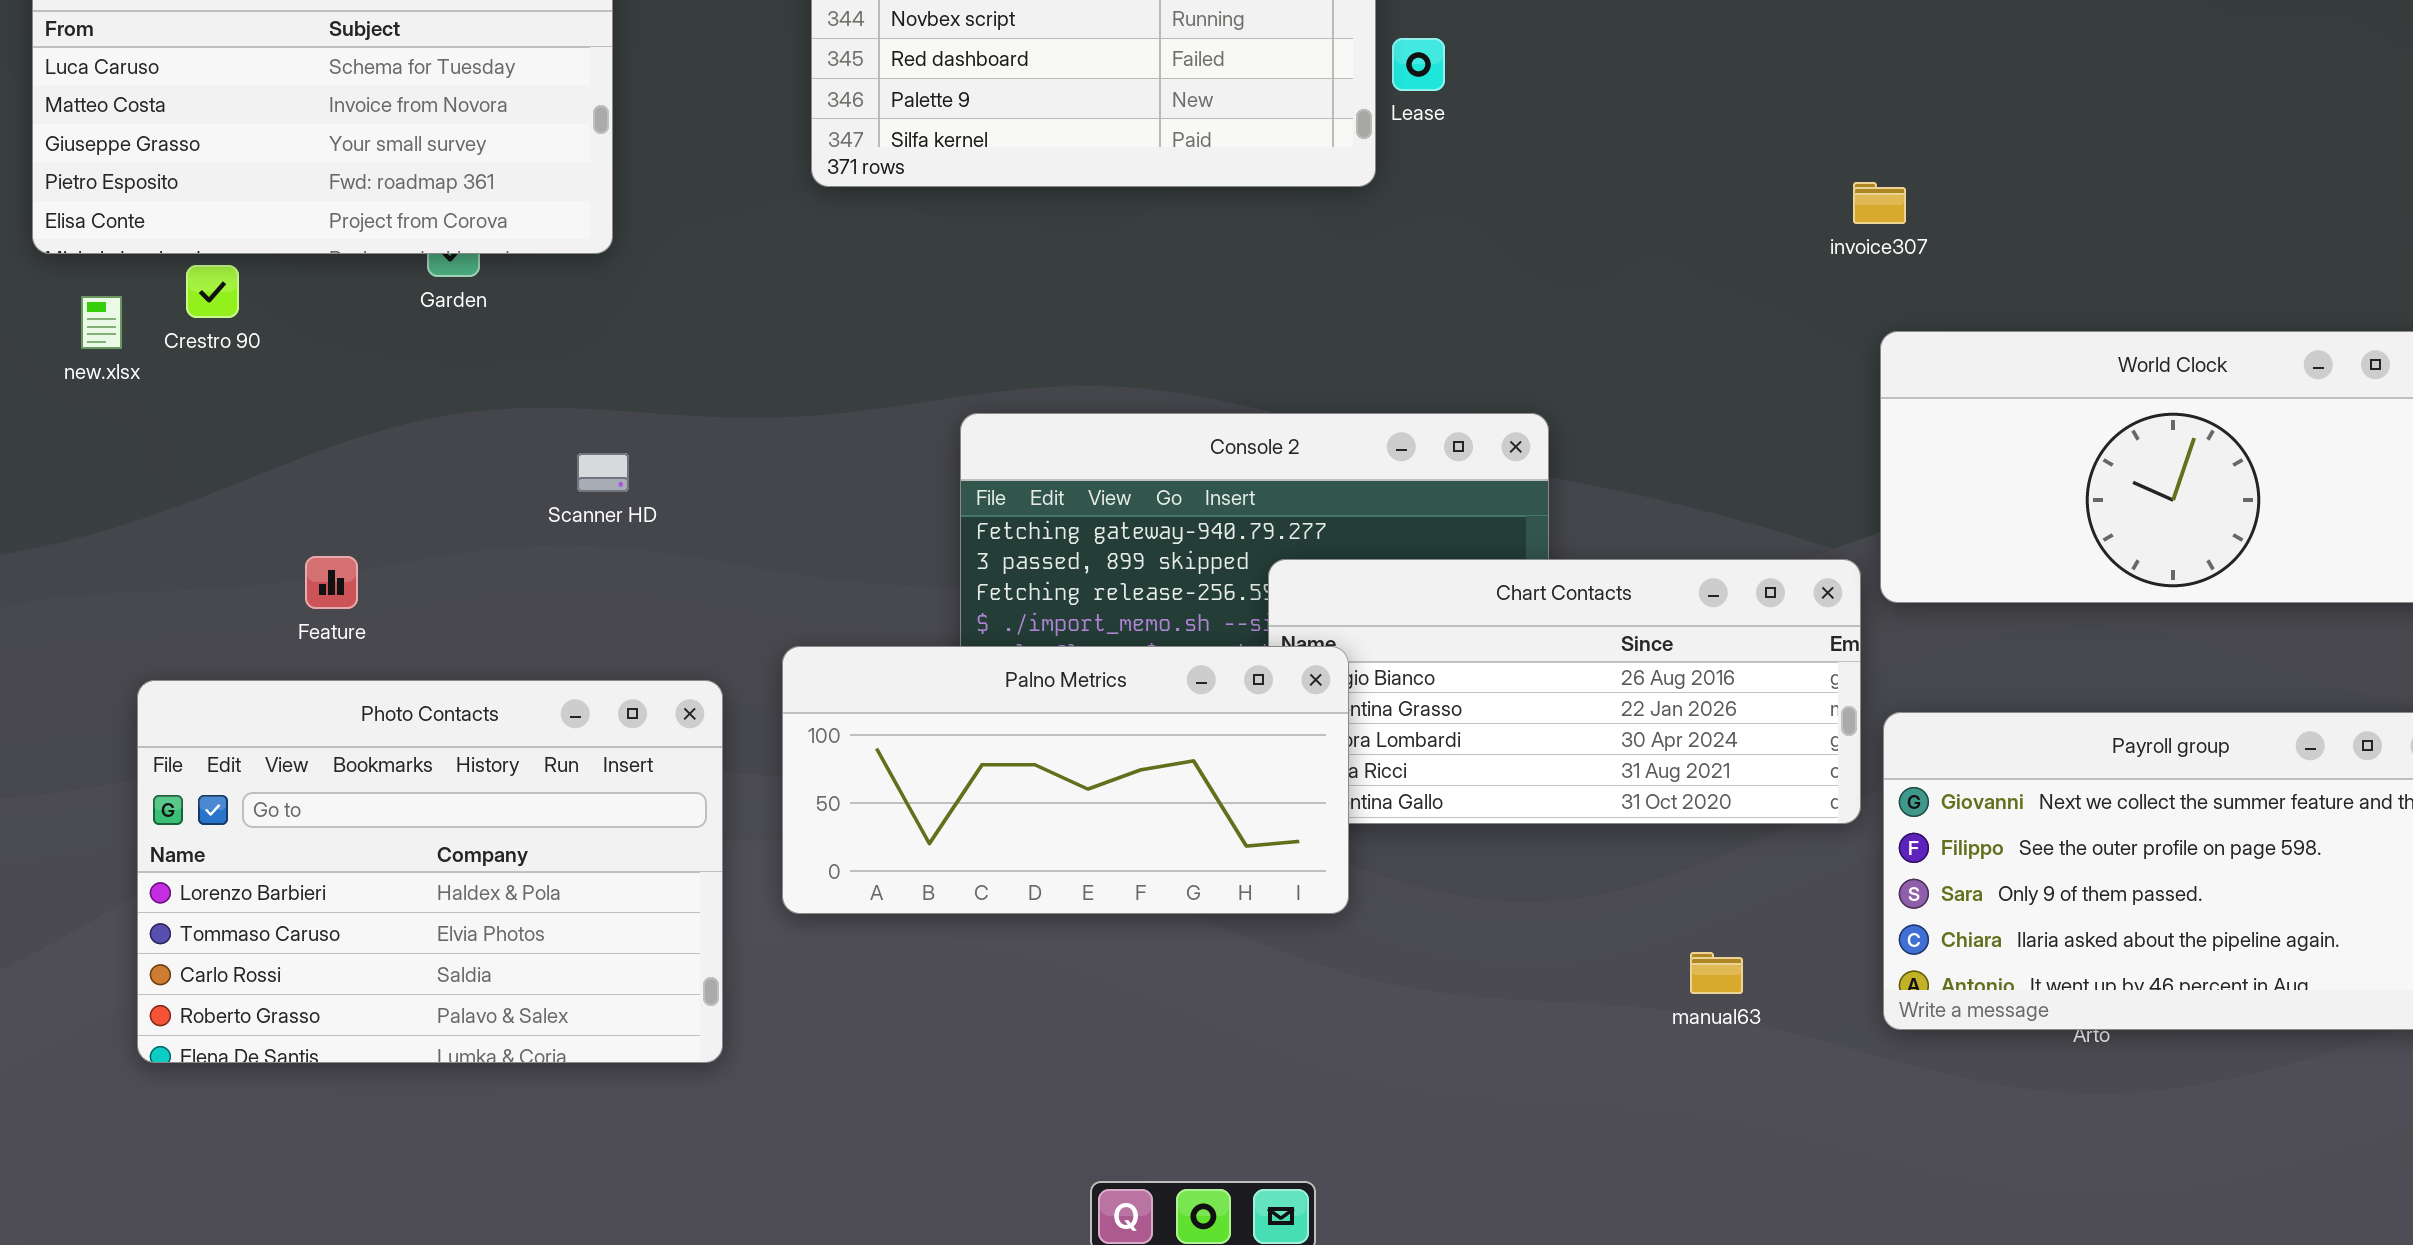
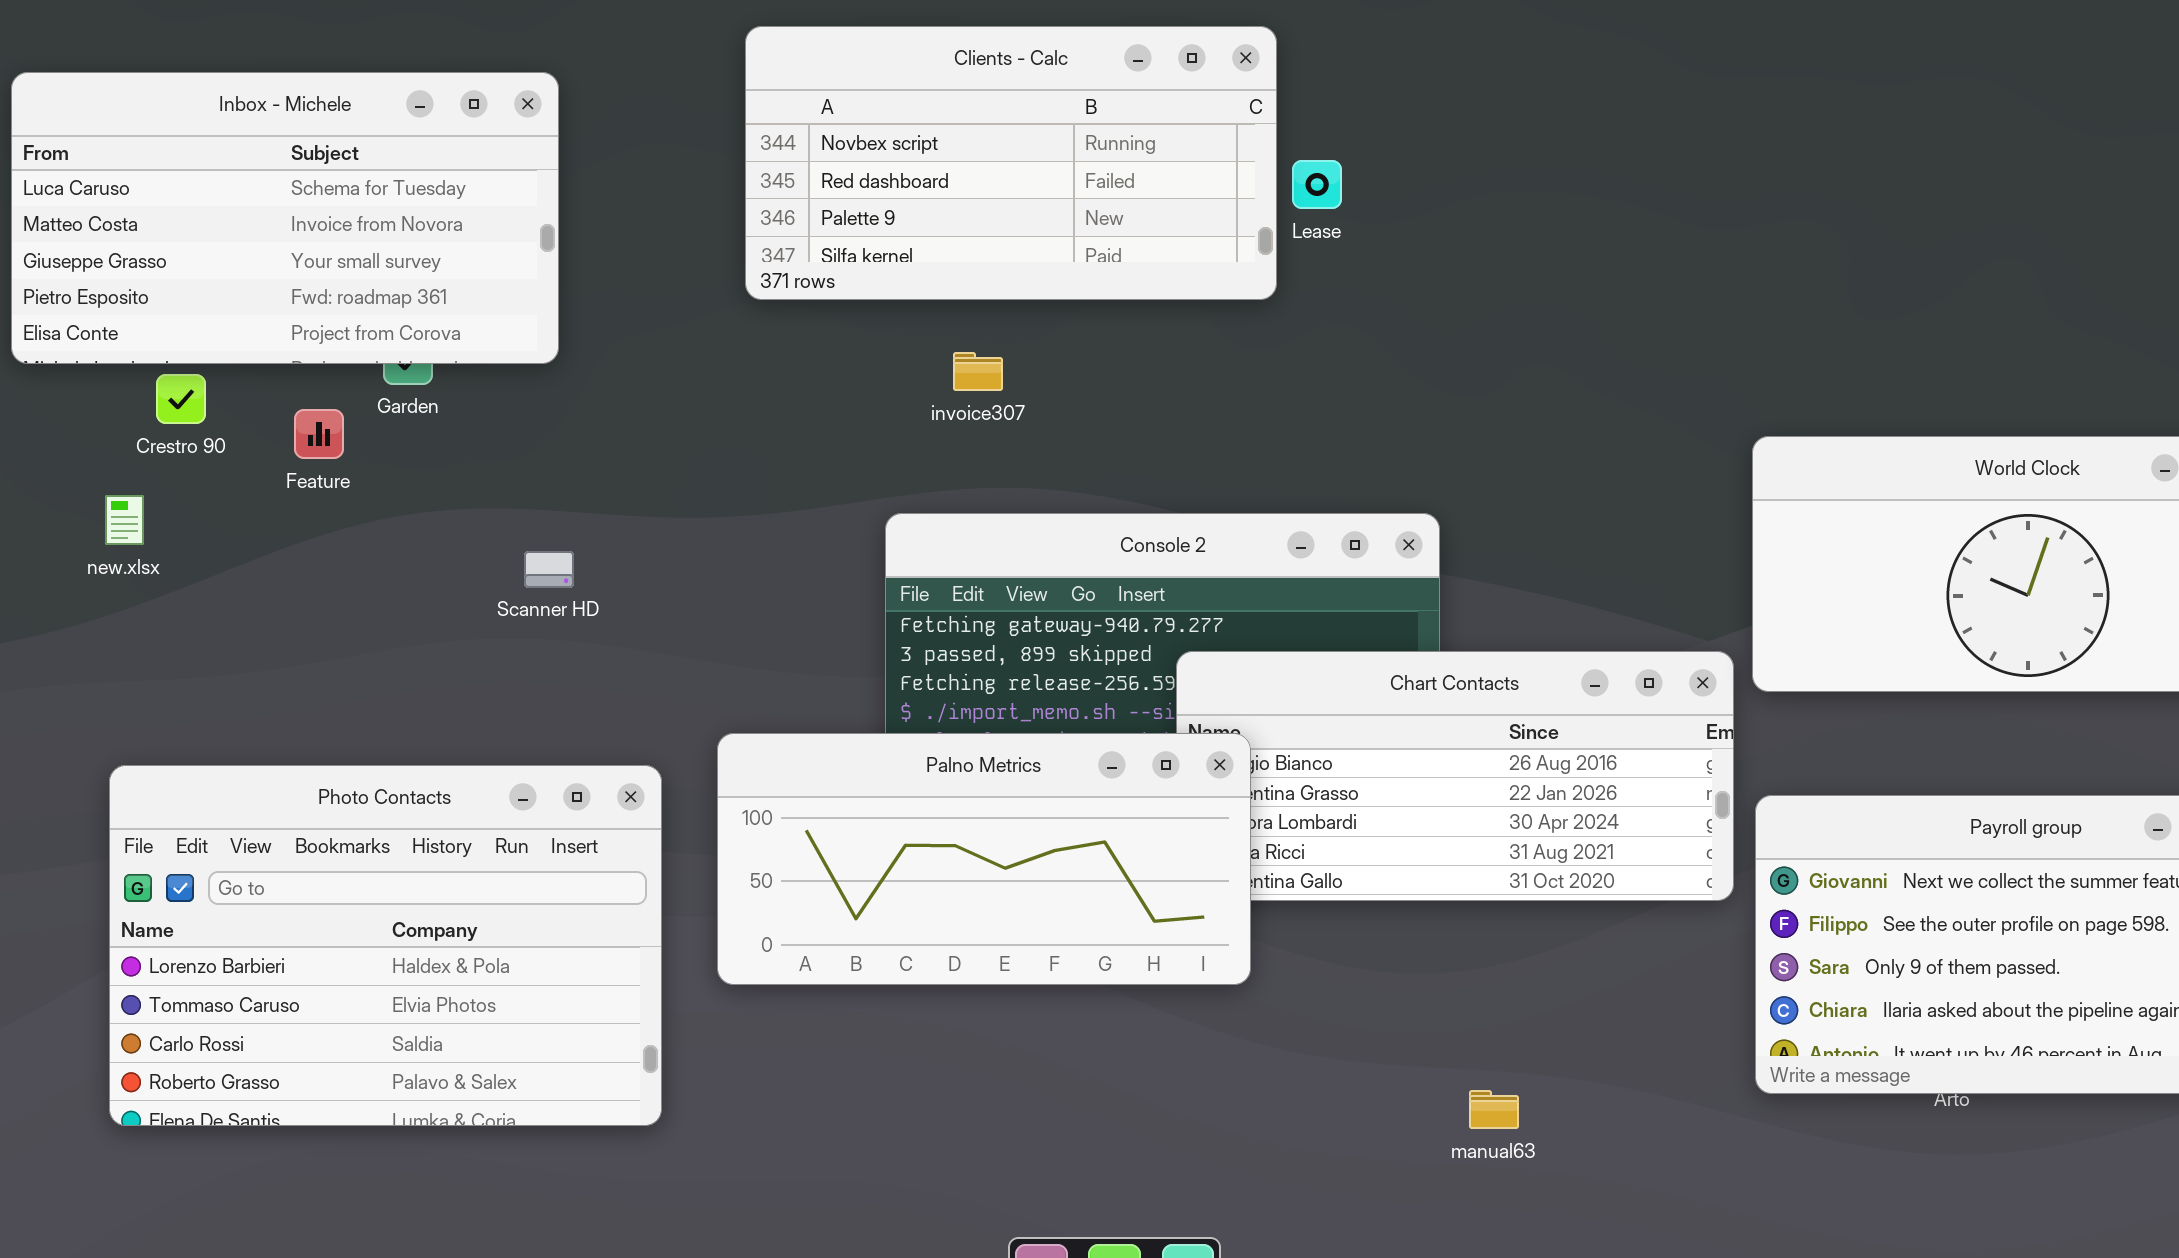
invoice307: [1853,182,1906,224] -> [953,352,1003,391], moved
new.xlsx: [81,296,122,349] -> [105,495,144,545], moved
Feature: [305,556,358,609] -> [294,409,344,459], moved
manual63: [1690,952,1743,994] -> [1469,1090,1519,1129], moved

